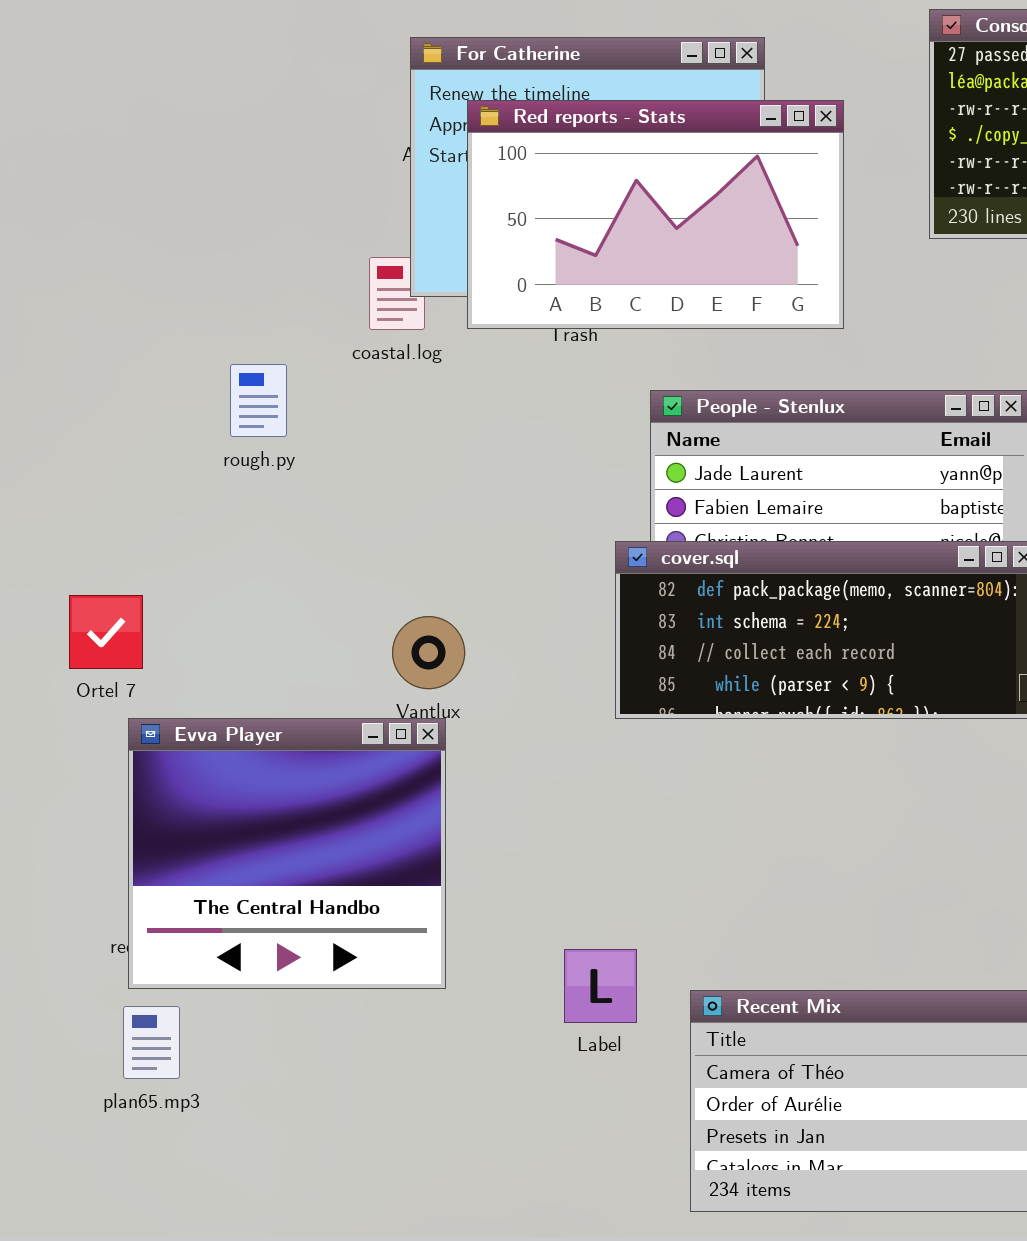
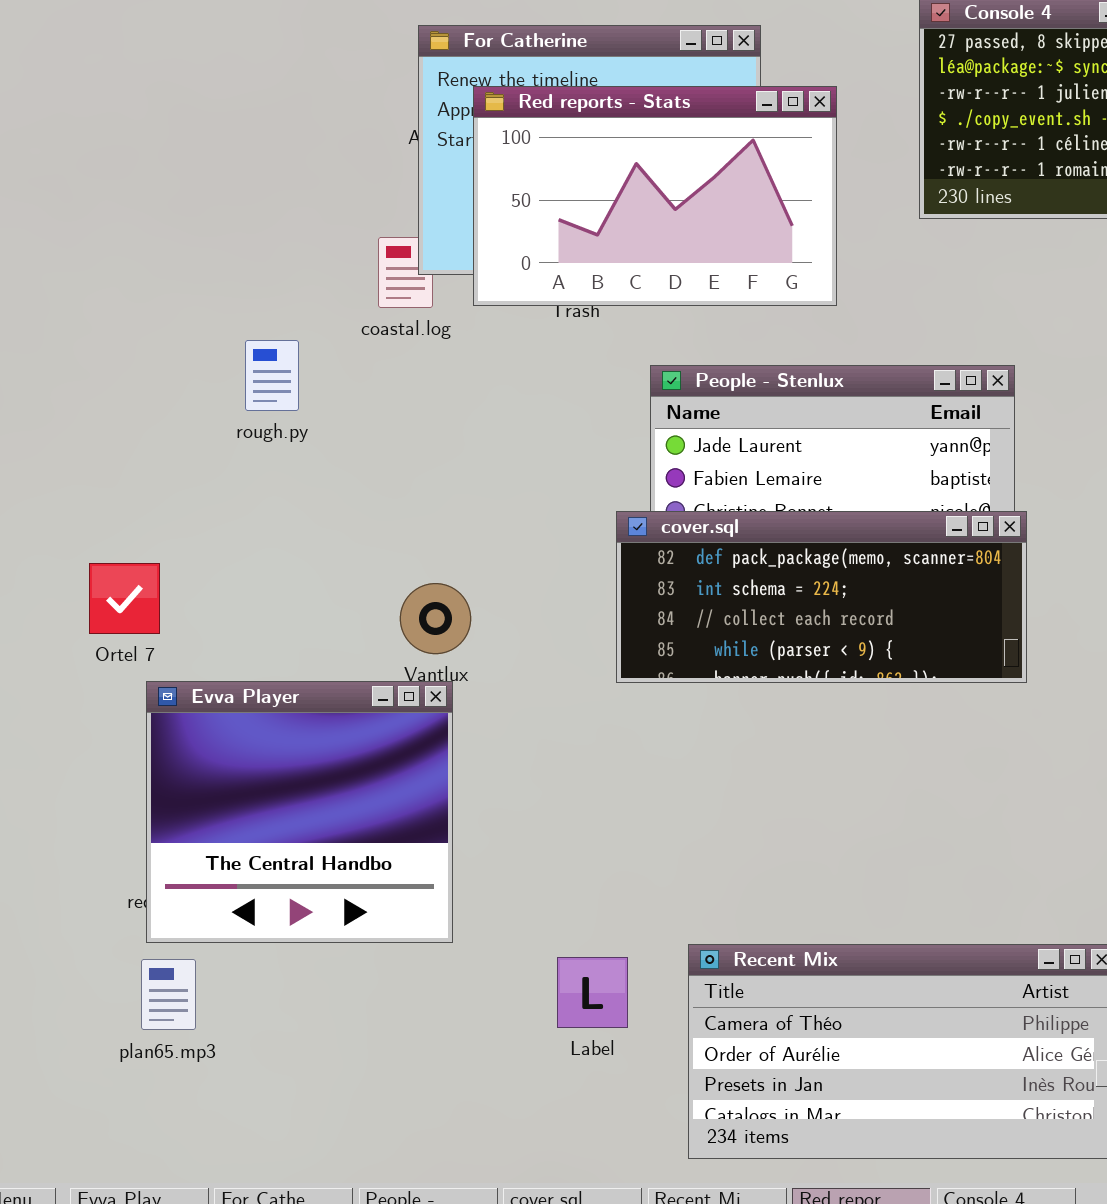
Label: [564,949,637,1023] -> [557,957,628,1028], moved

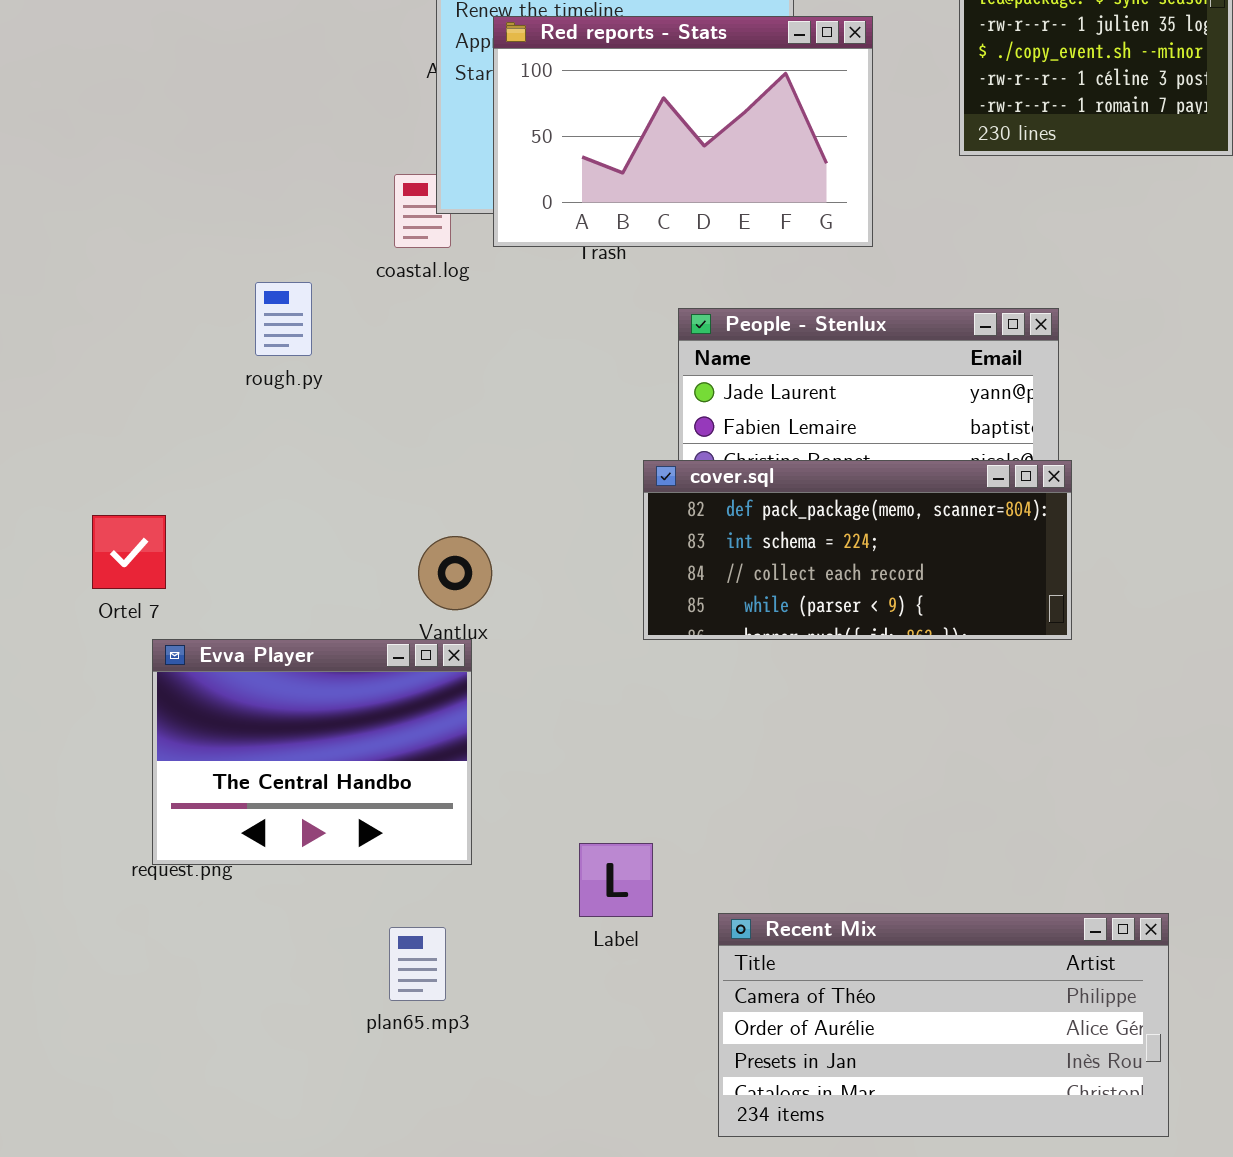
Evva Player: [146,681,453,943] -> [152,639,472,865], resized
Label: [557,957,628,1028] -> [579,843,653,917], moved
plan65.mp3: [141,959,196,1030] -> [389,927,446,1001], moved

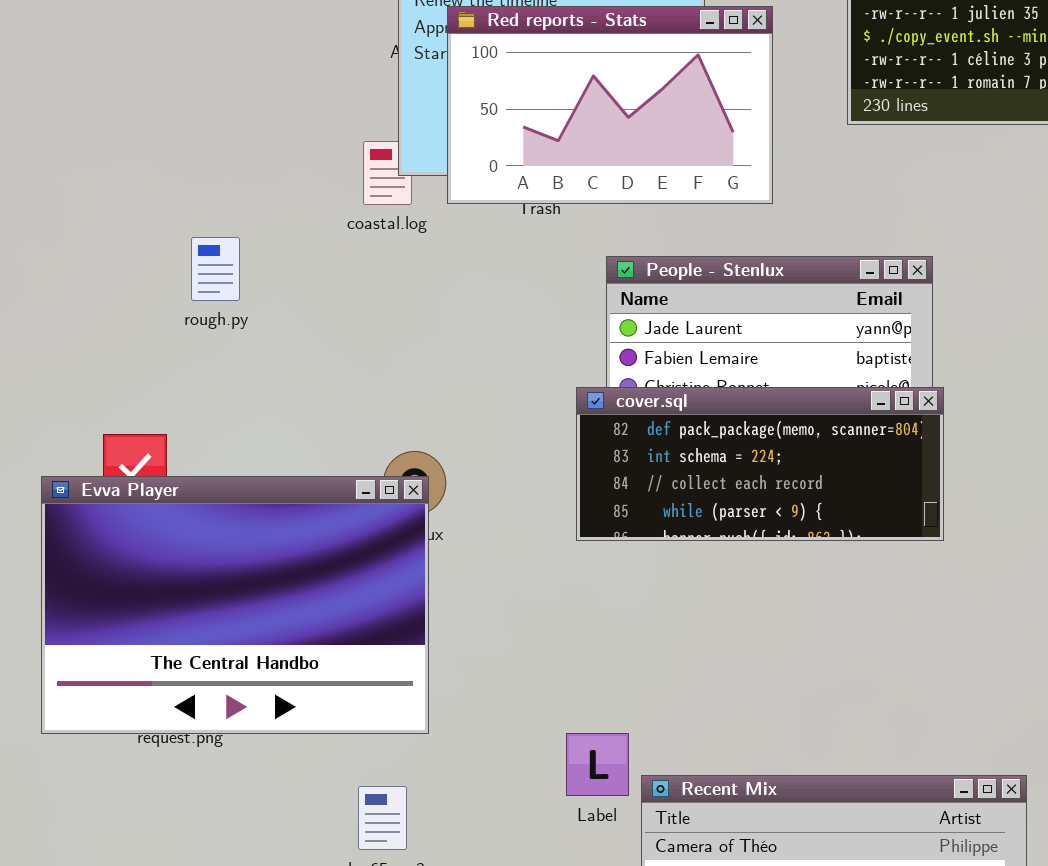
rough.py: [255,282,312,356] -> [191,237,240,301], moved
Evva Player: [152,639,472,865] -> [41,476,429,734], resized
Label: [579,843,653,917] -> [566,733,629,796], moved

